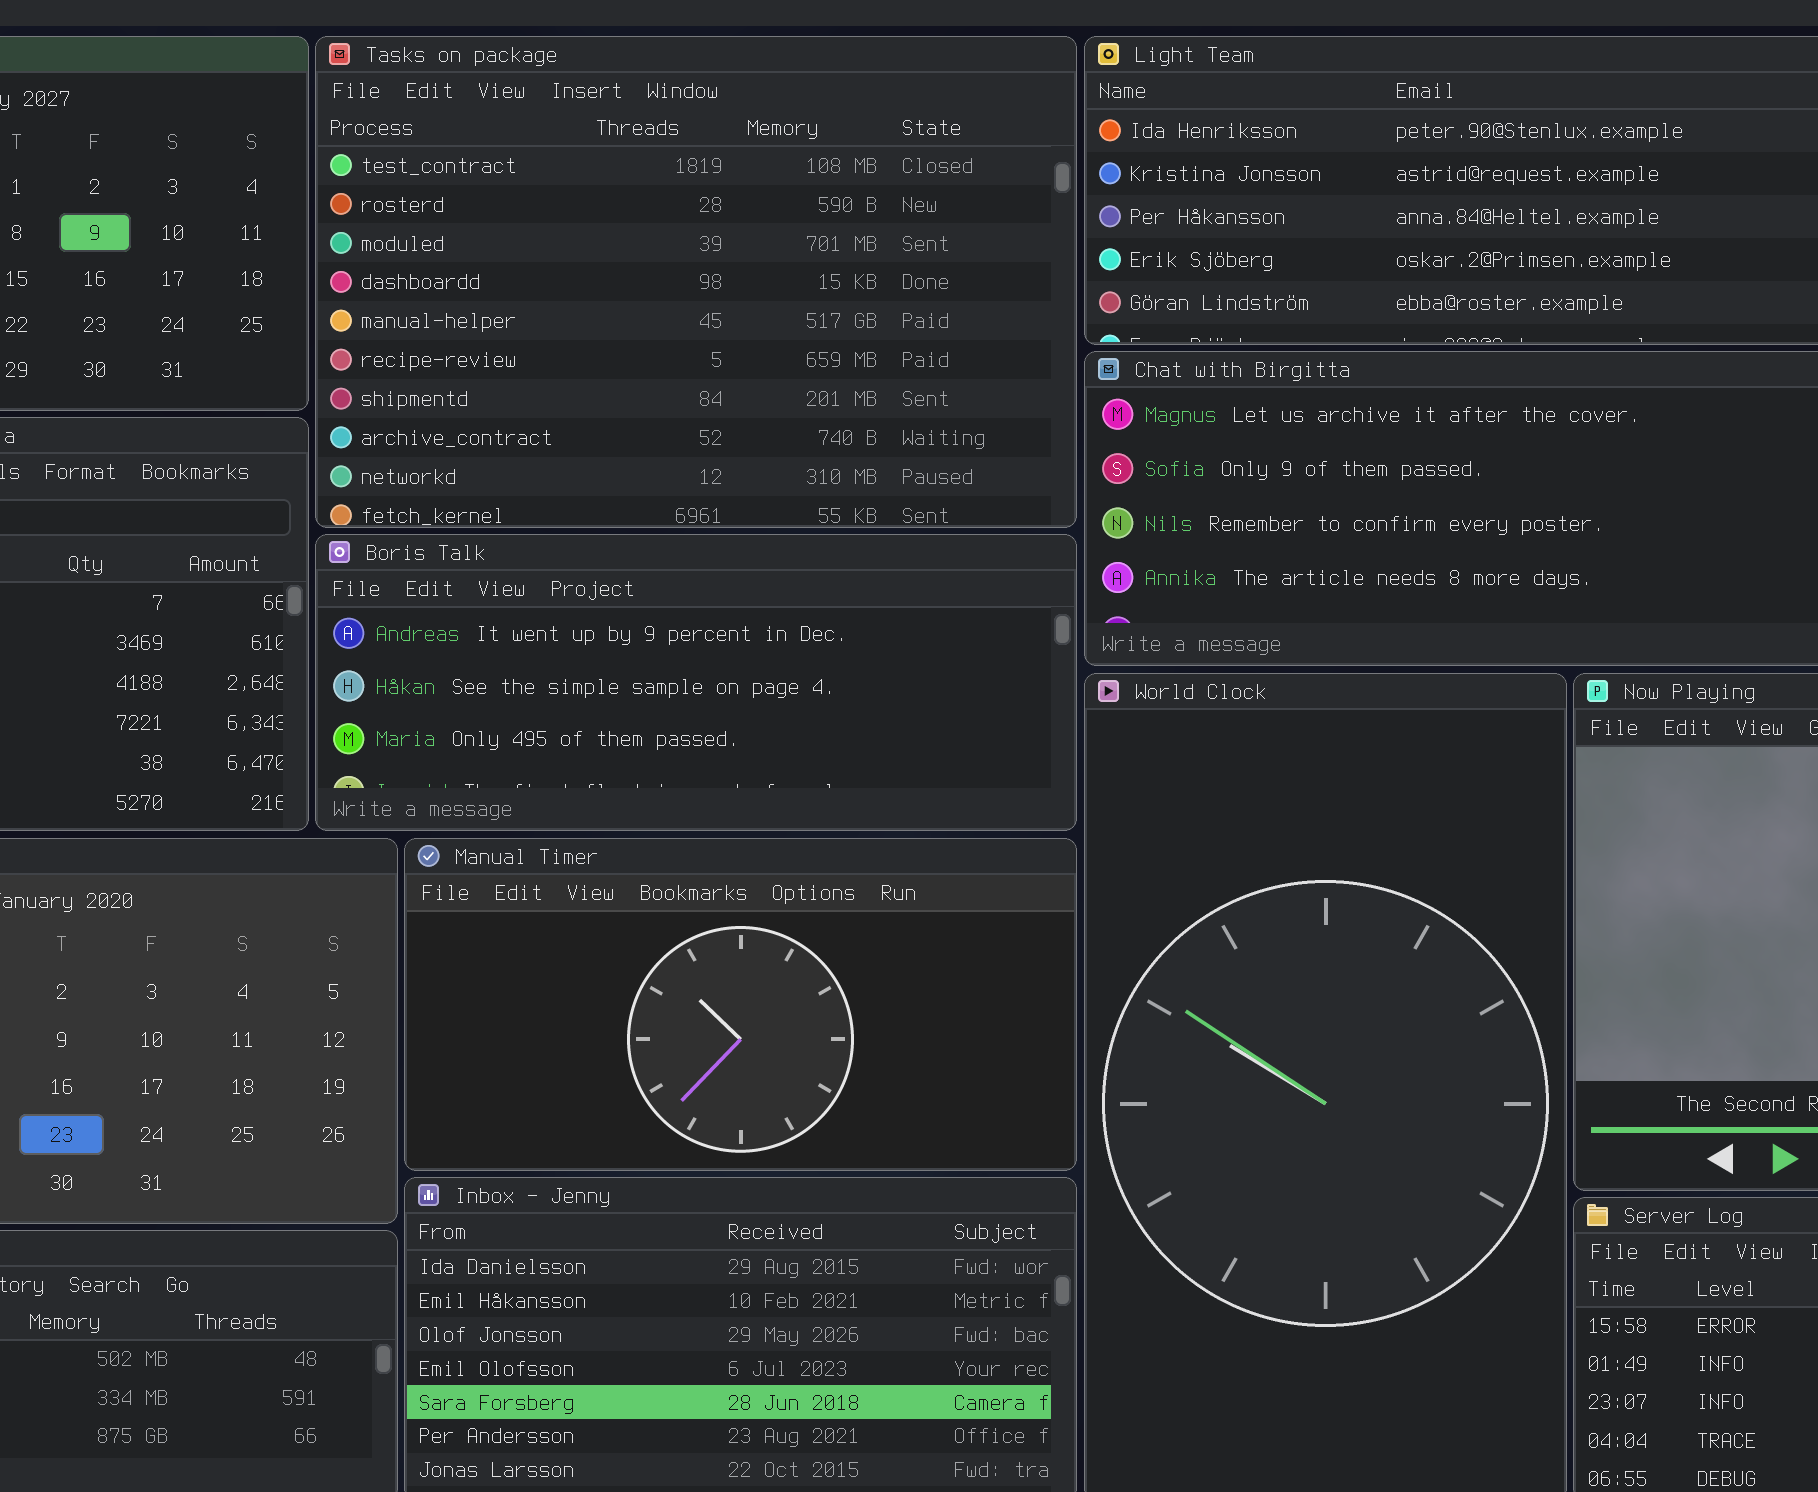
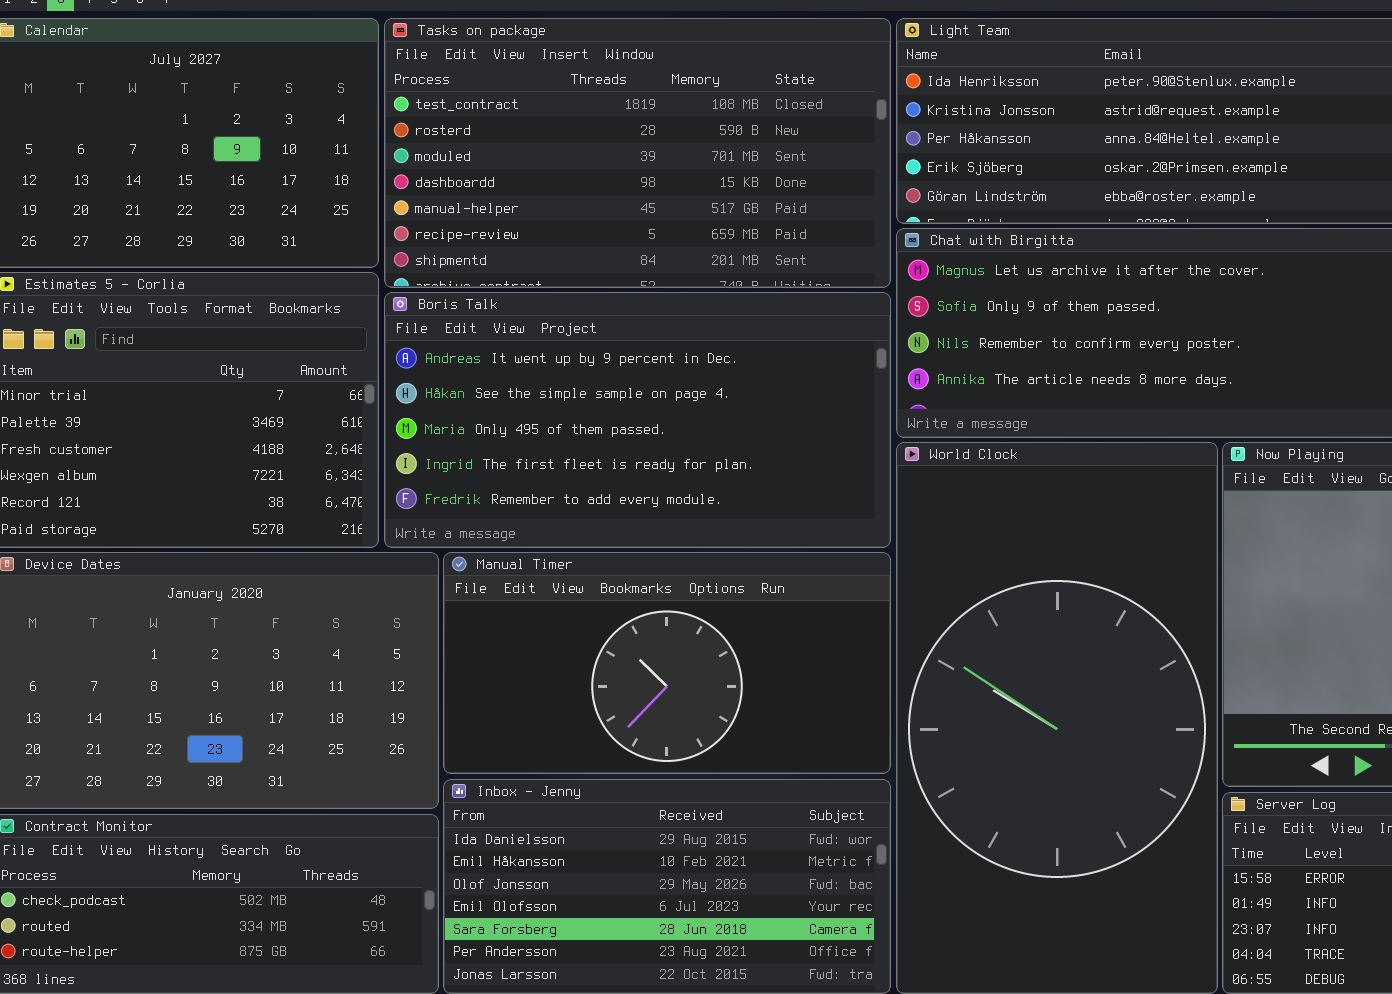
Tasks on package: [315,36,1077,528] -> [384,18,891,288], resized
Boris Talk: [315,534,1077,831] -> [384,292,891,548], resized

